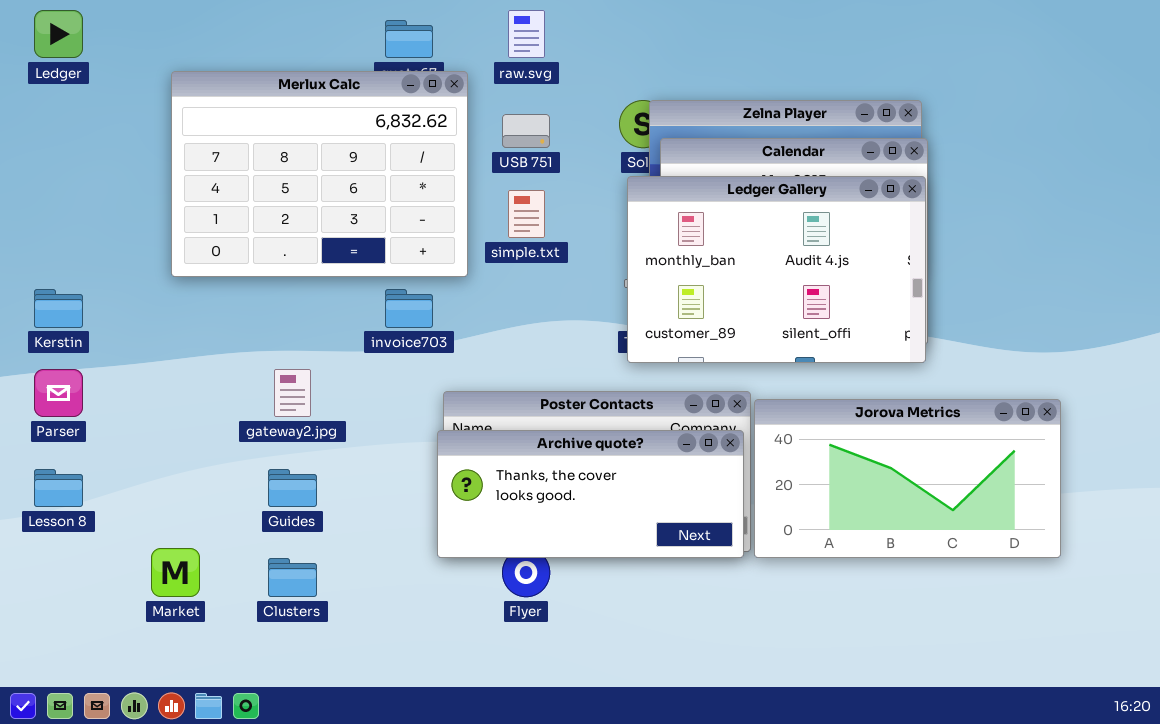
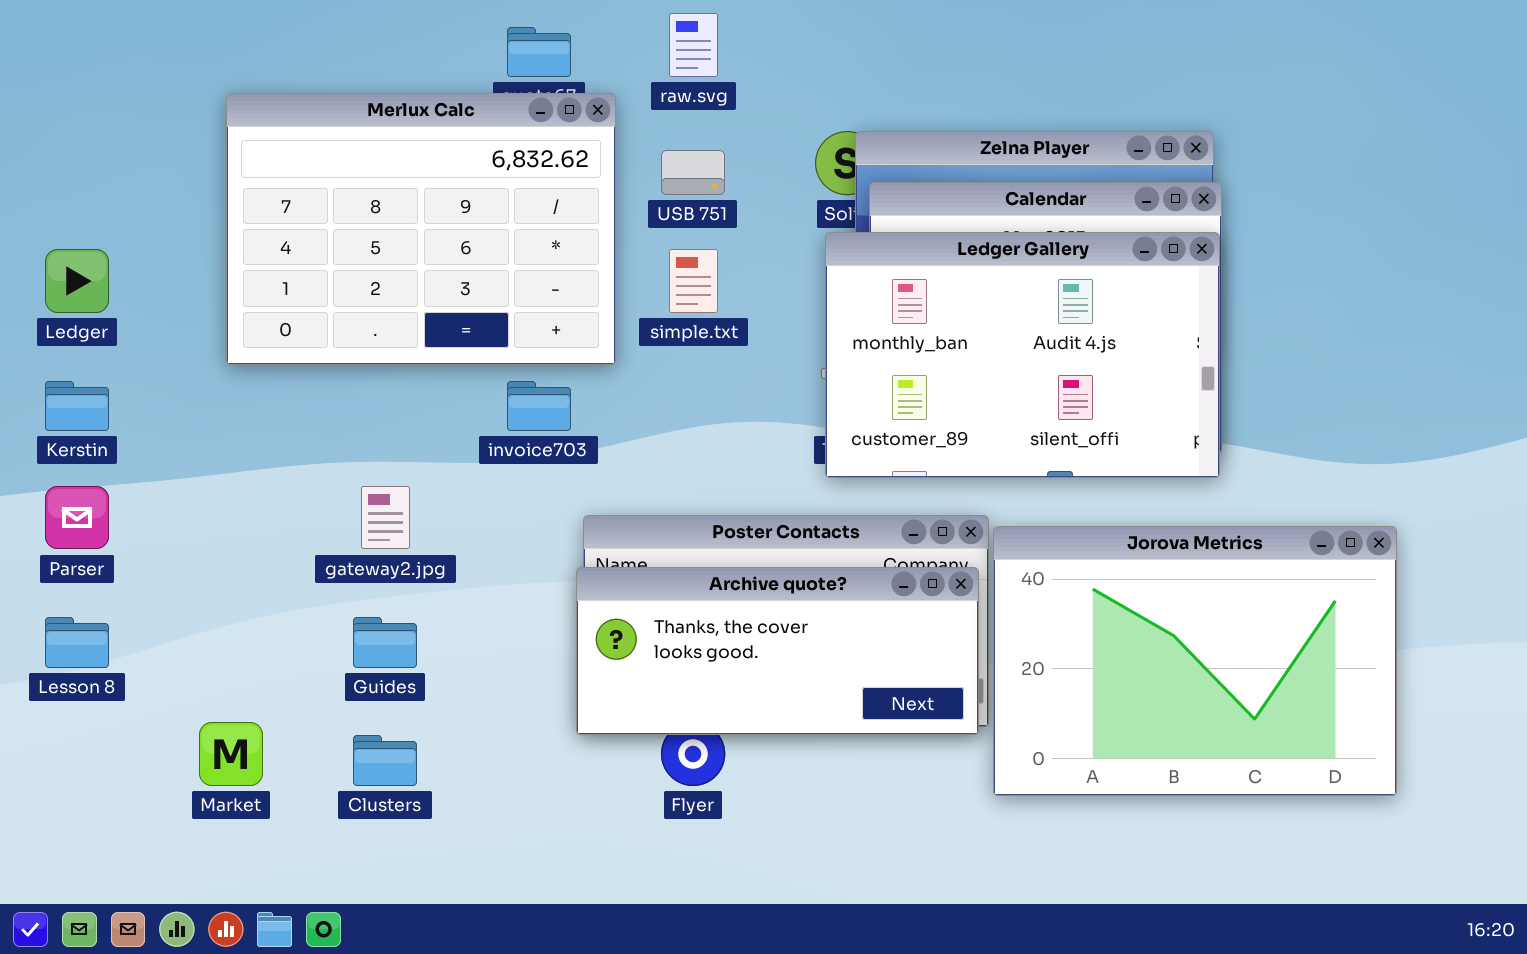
Ledger: [34,10,83,58] -> [45,249,109,313], moved
Jorova Metrics: [754,399,1061,558] -> [993,526,1397,796], resized

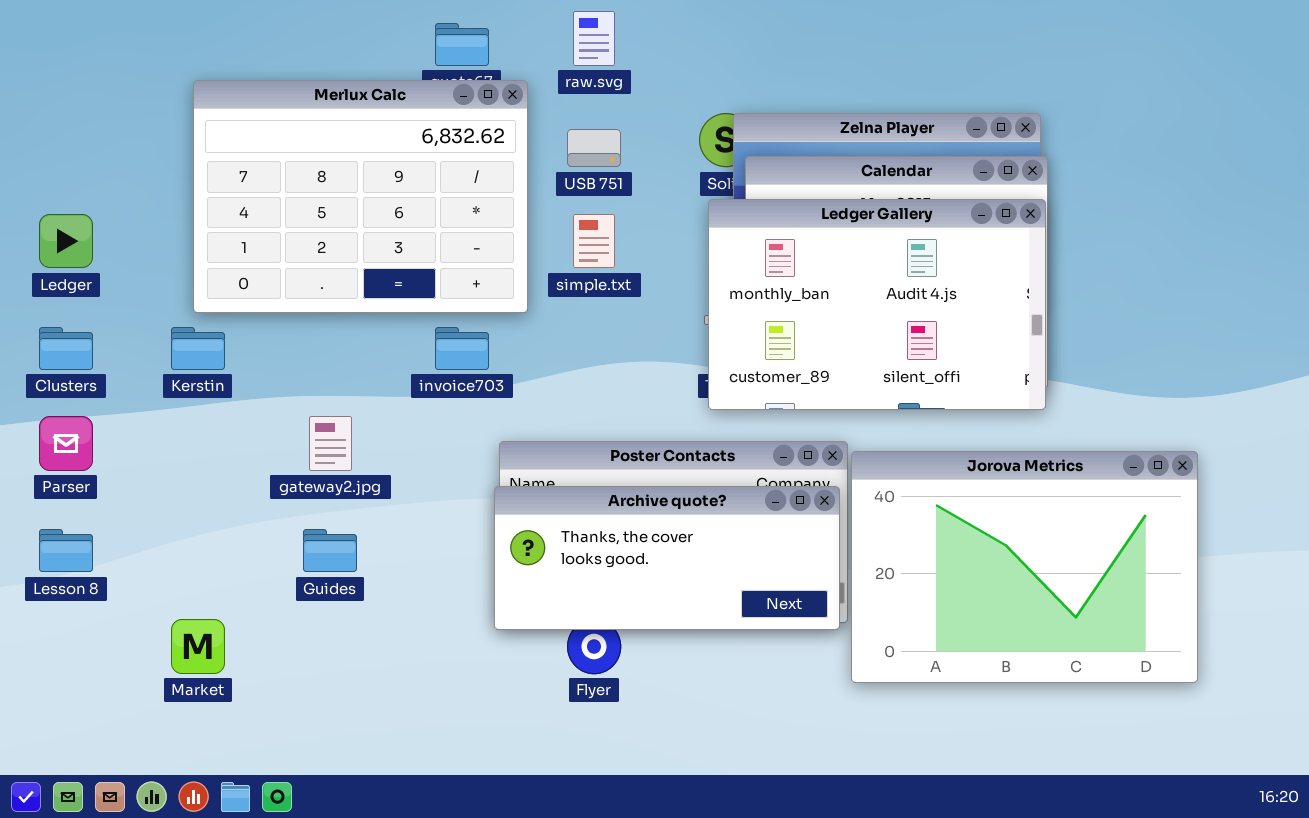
Kerstin: [45,381,109,431] -> [171,327,225,370], moved
Clusters: [353,735,417,786] -> [39,327,93,370], moved

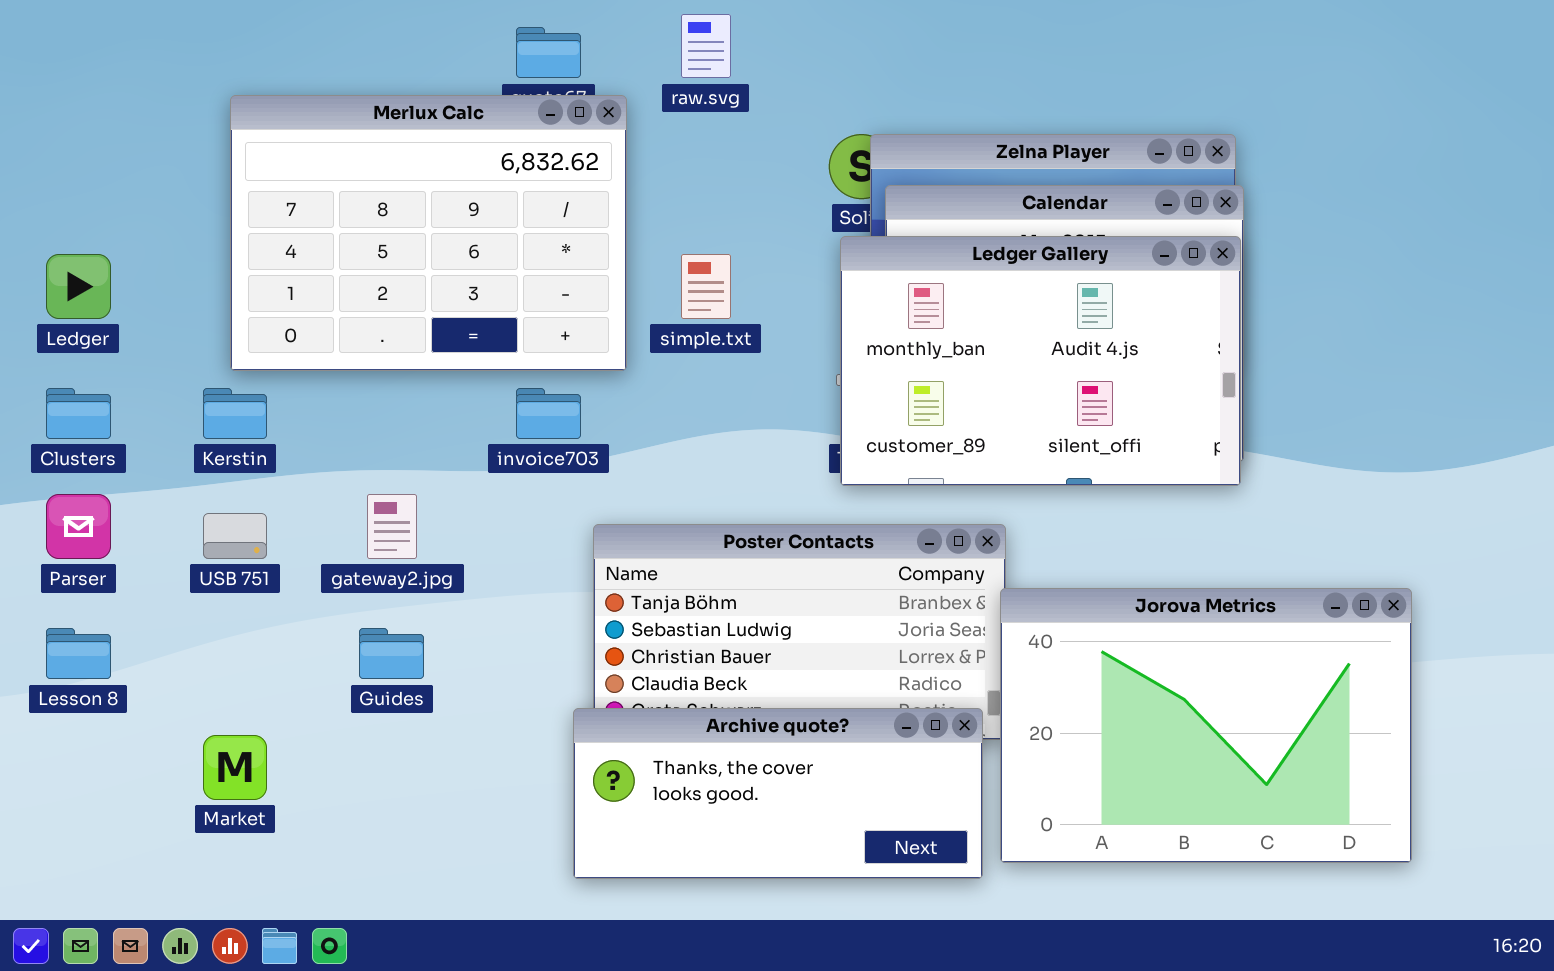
USB 751: [567,129,621,167] -> [203,513,267,559], moved
Jorova Metrics: [851,451,1198,683] -> [1000,588,1412,863], moved
Archive quote?: [494,486,840,630] -> [573,708,983,879], moved

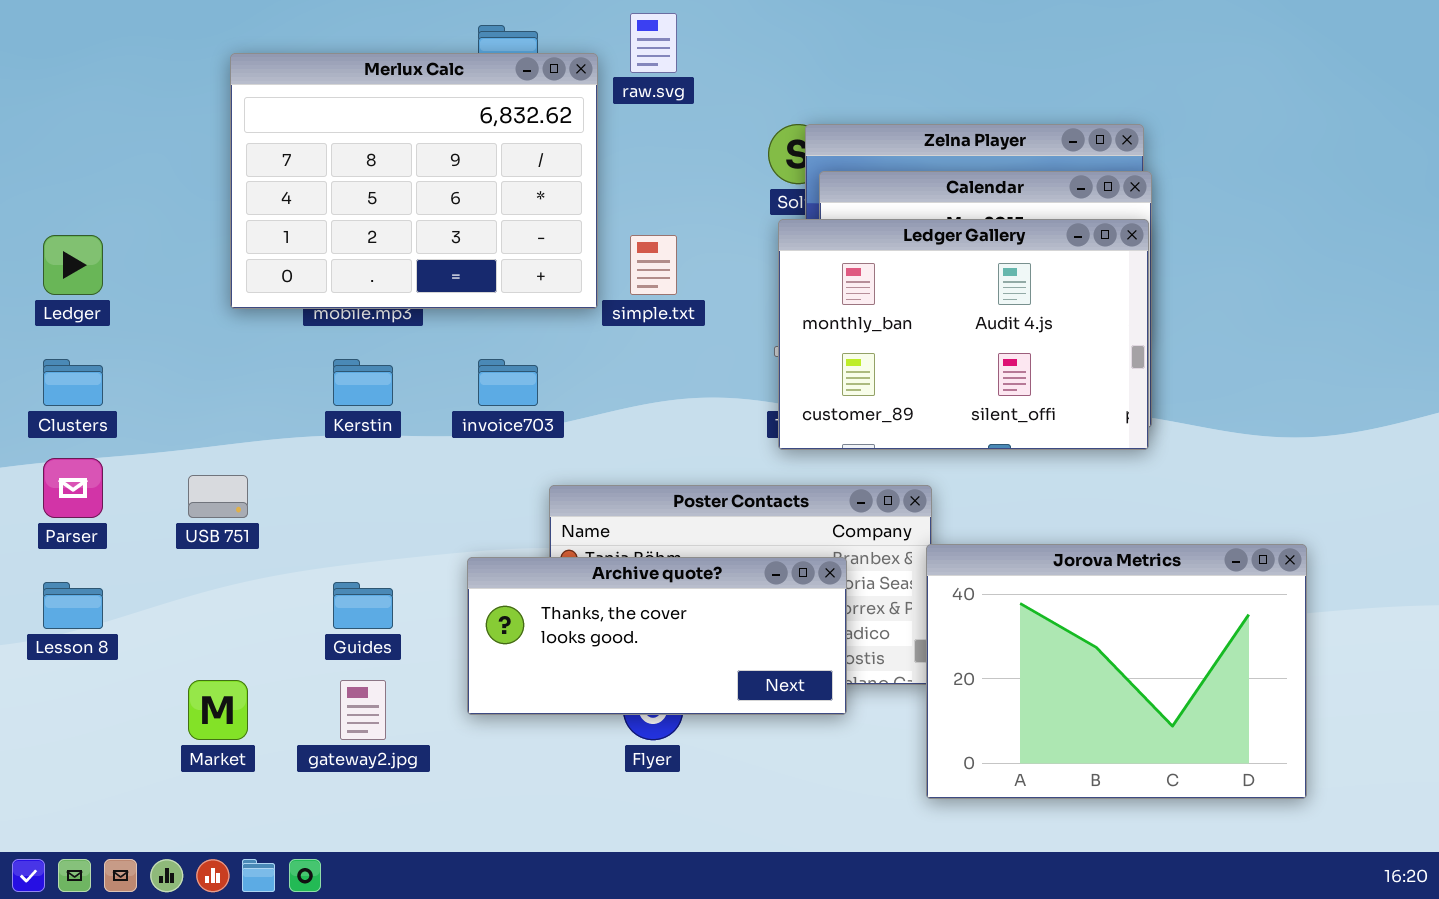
Merlux Calc: [230,95,627,371] -> [230,53,598,309], moved
Kerstin: [203,388,267,439] -> [333,359,393,406], moved
gateway2.jpg: [367,494,417,559] -> [340,680,386,740], moved
Archive quote?: [573,708,983,879] -> [467,557,847,715], moved

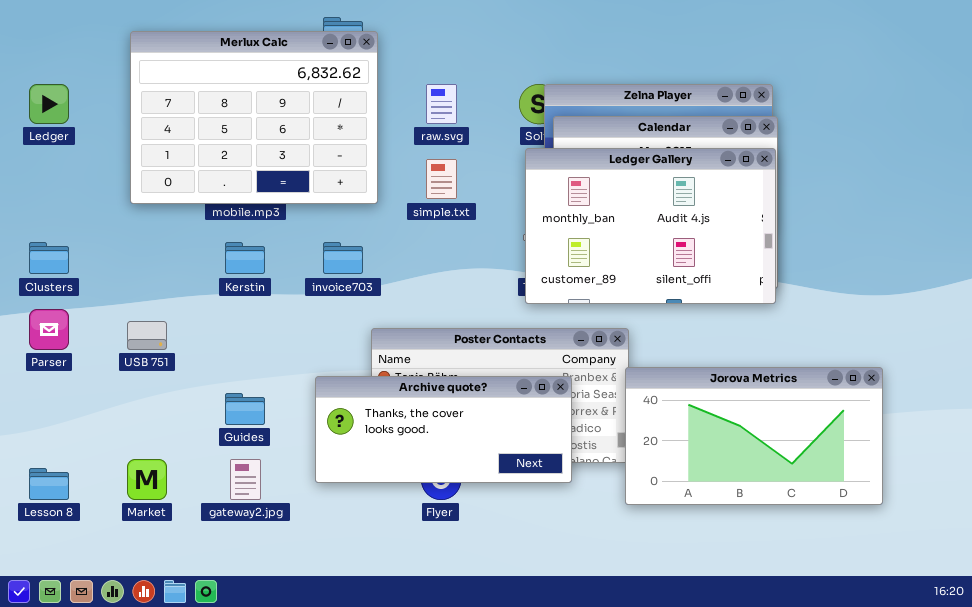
raw.svg: [630,13,677,73] -> [426,84,457,124], moved
Merlux Calc: [230,53,598,309] -> [130,31,378,204], moved
Ledger: [43,235,103,295] -> [29,84,69,124], moved
Jorova Metrics: [926,544,1307,799] -> [625,367,883,505], resized
Lesson 8: [43,582,103,629] -> [29,468,69,500], moved

